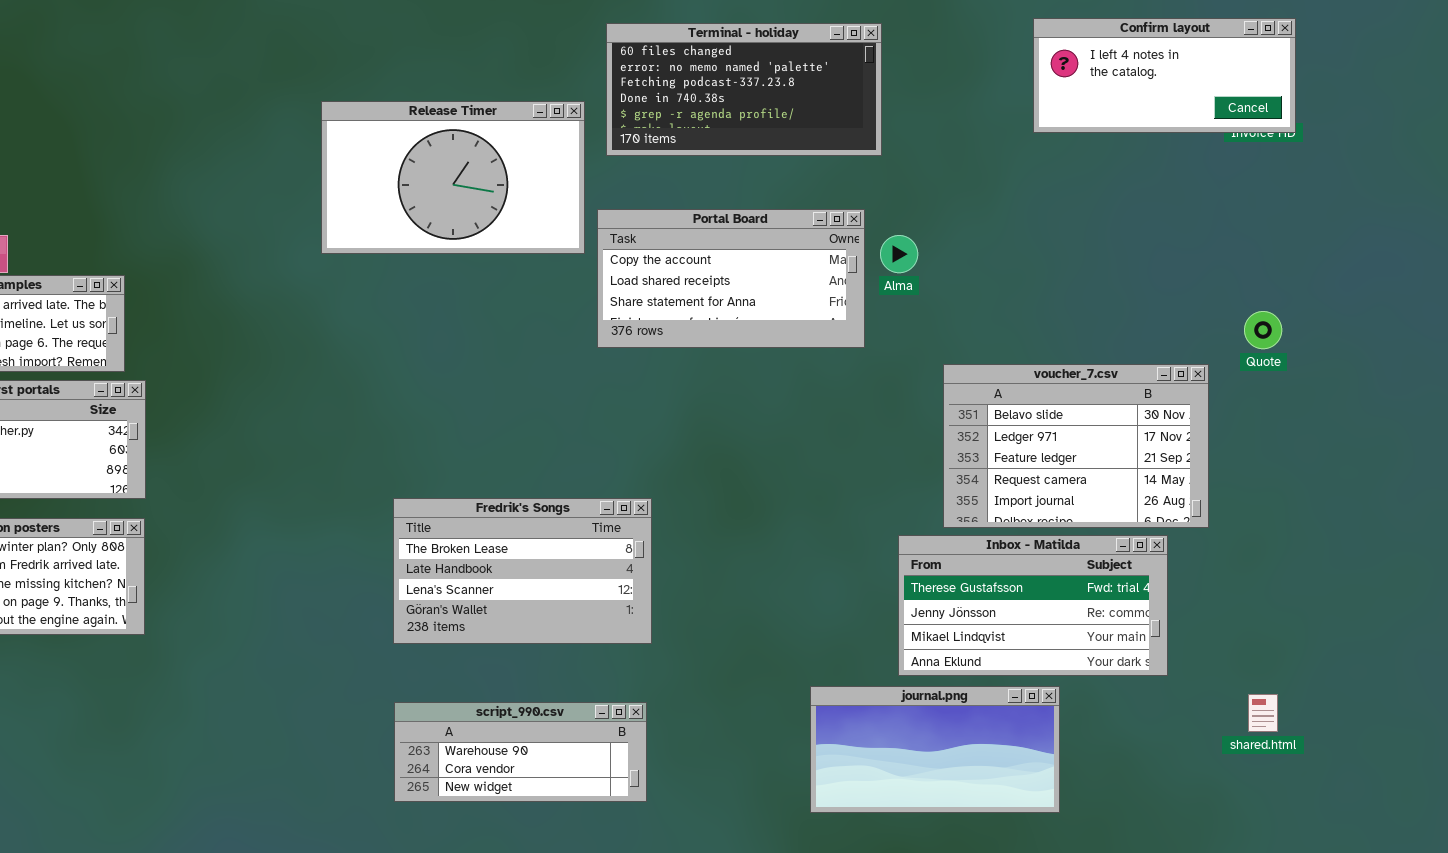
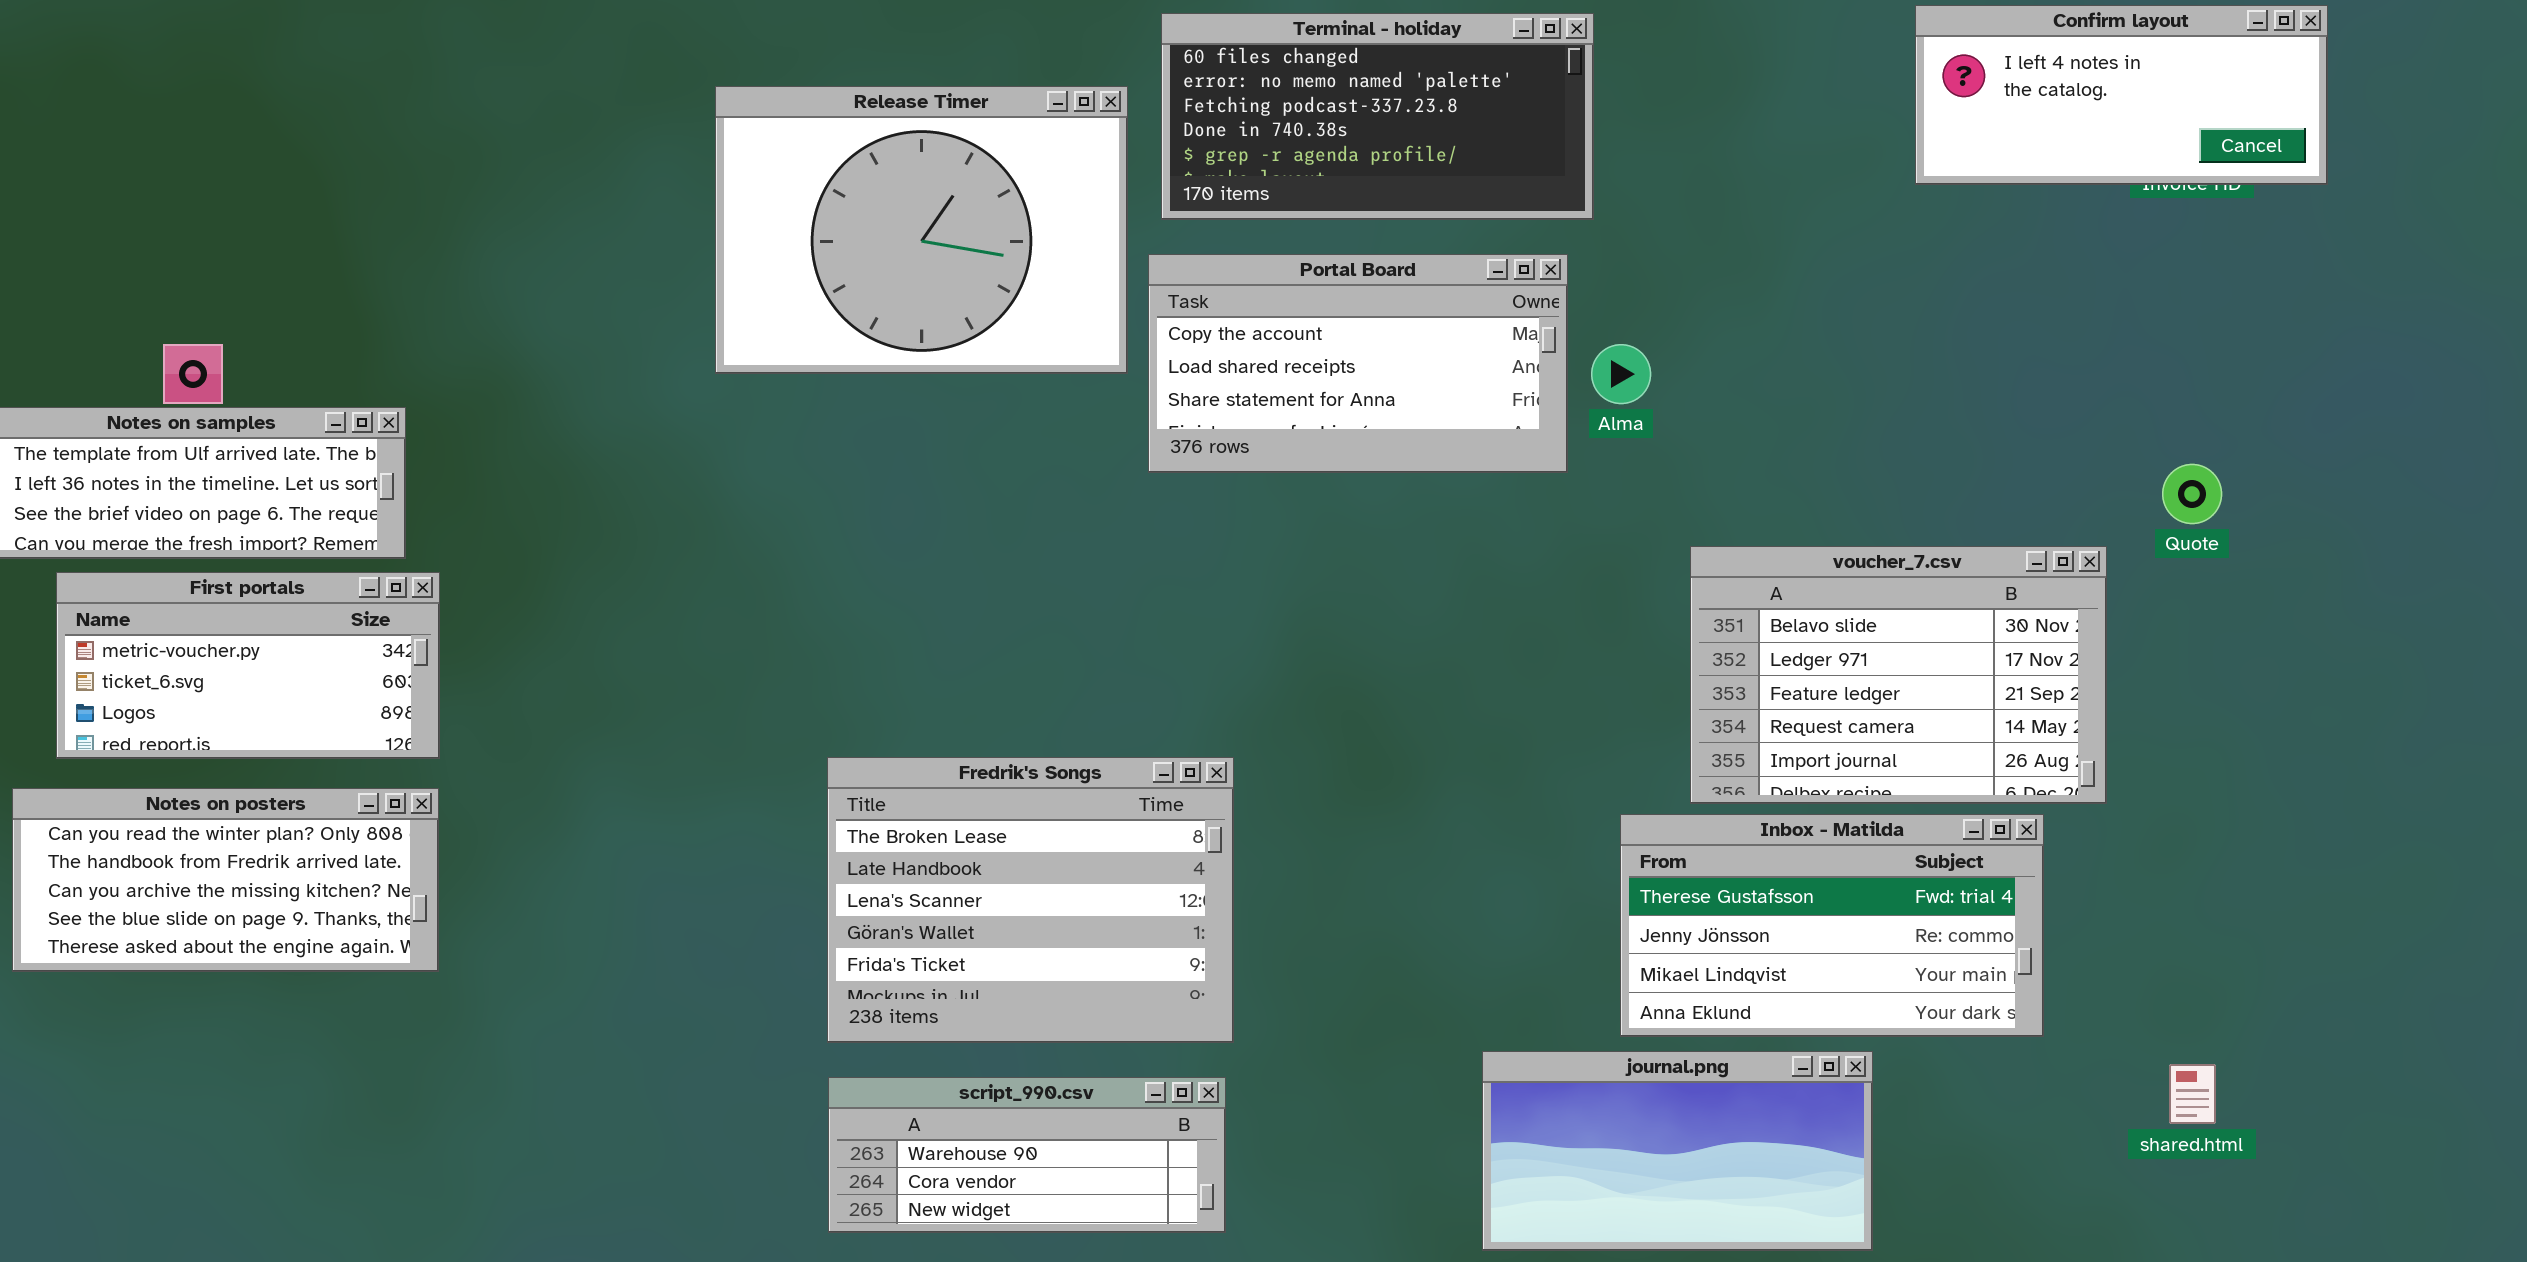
Confirm layout: [1033,18,1296,133] -> [1915,5,2328,185], moved
Release Timer: [321,101,585,254] -> [715,86,1128,374], resized
Portal Board: [597,209,865,348] -> [1148,254,1568,473], moved
Fredrik's Songs: [393,498,652,644] -> [827,757,1234,1043], resized

